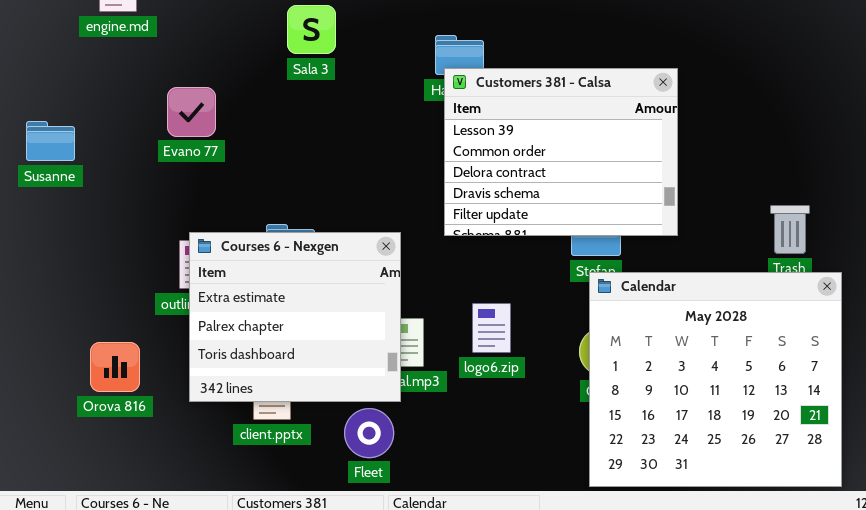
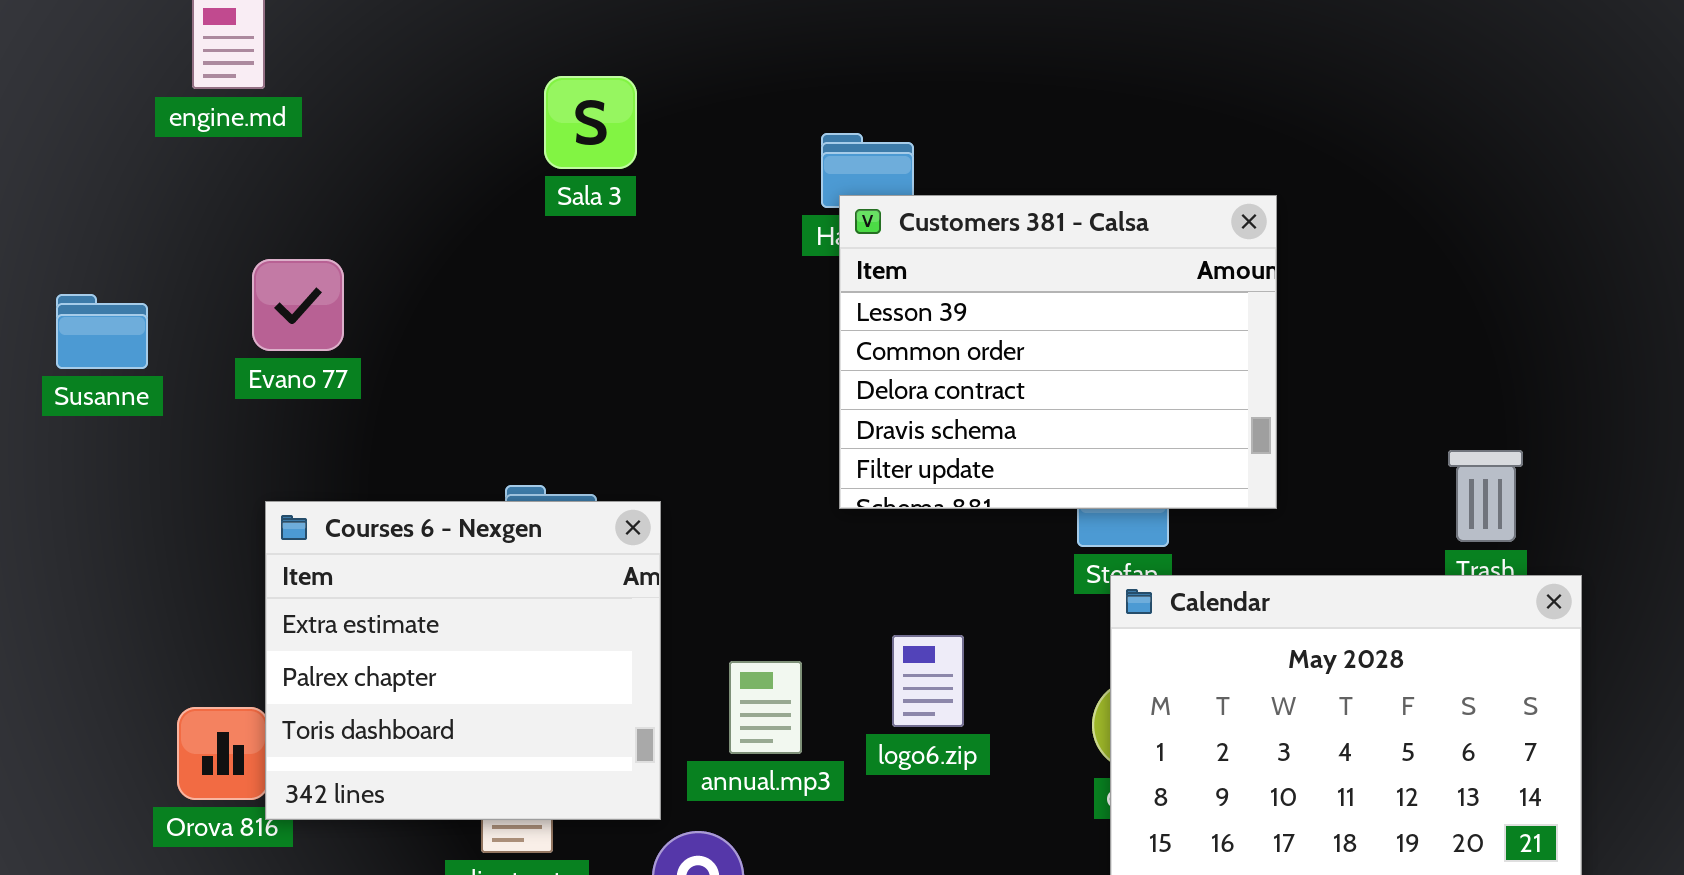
Evano 77: [167,87,216,137] -> [252,259,344,351], moved
Courses 6 - Nexgen: [189,232,401,402] -> [265,501,661,820], moved

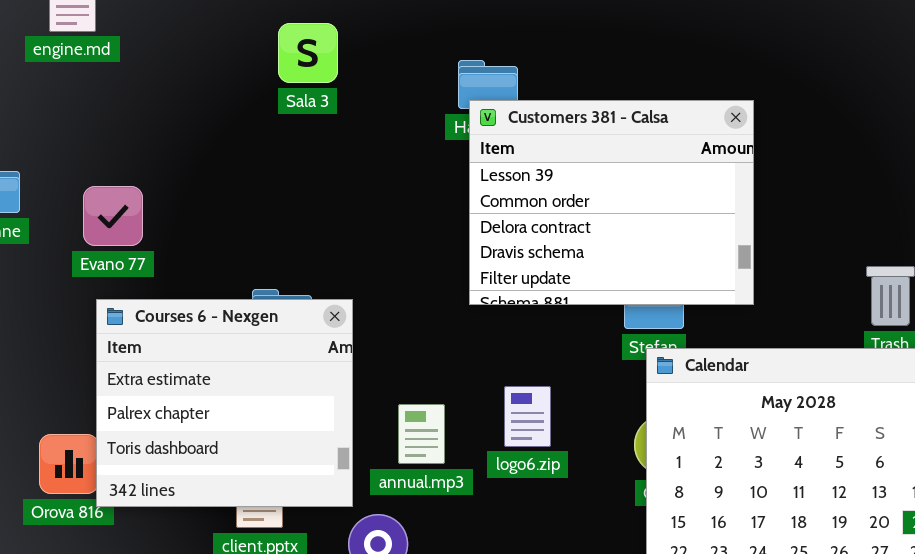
Evano 77: [252,259,344,351] -> [83,186,143,246], moved

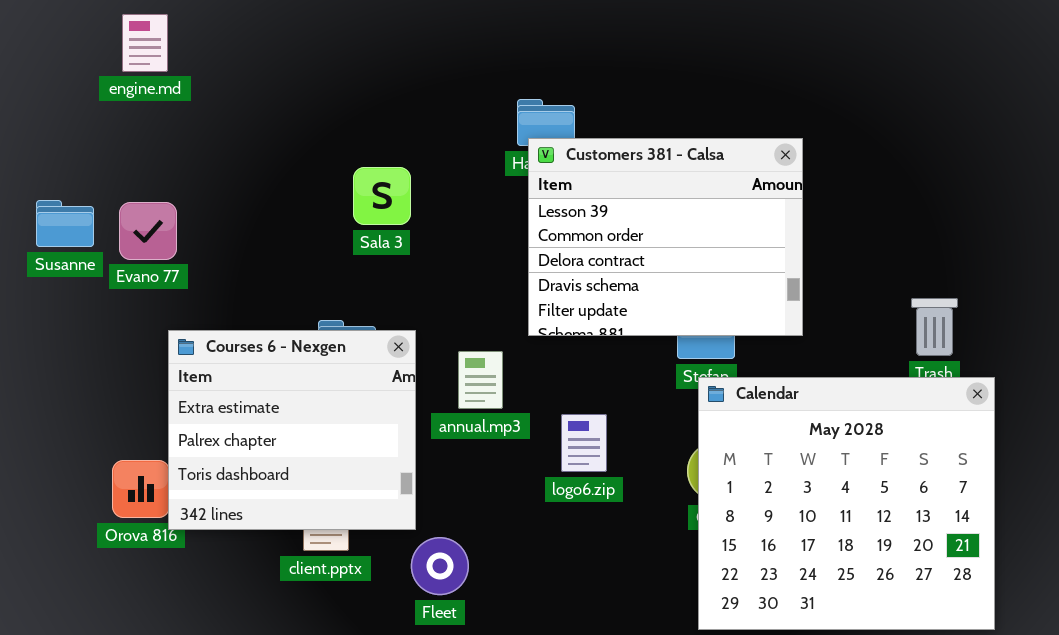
Sala 3: [278,23,338,83] -> [353,167,411,225], moved
Evano 77: [83,186,143,246] -> [119,202,177,260], moved
annual.mp3: [398,404,445,464] -> [458,351,503,409], moved

